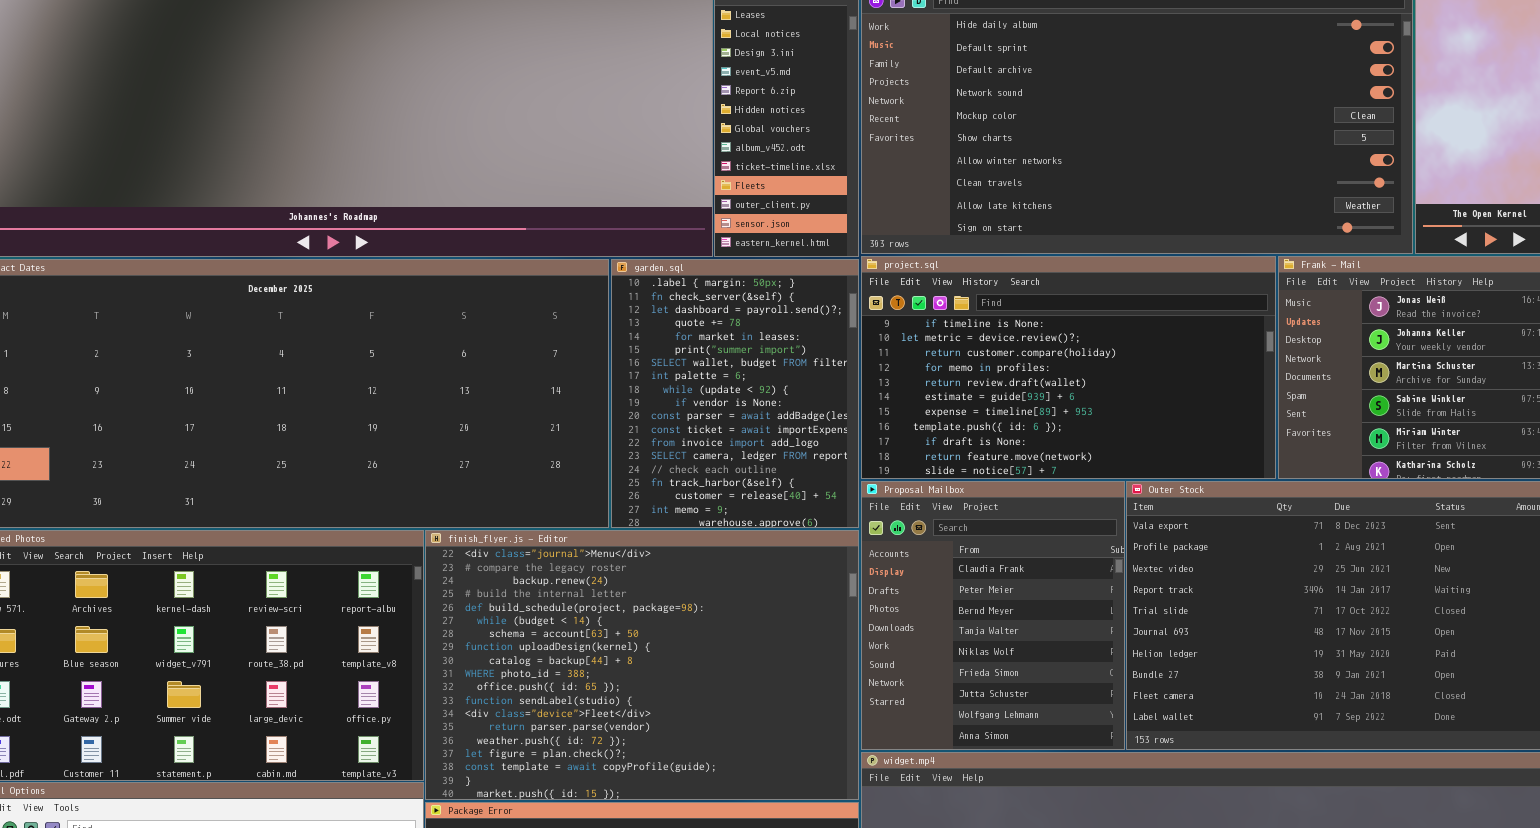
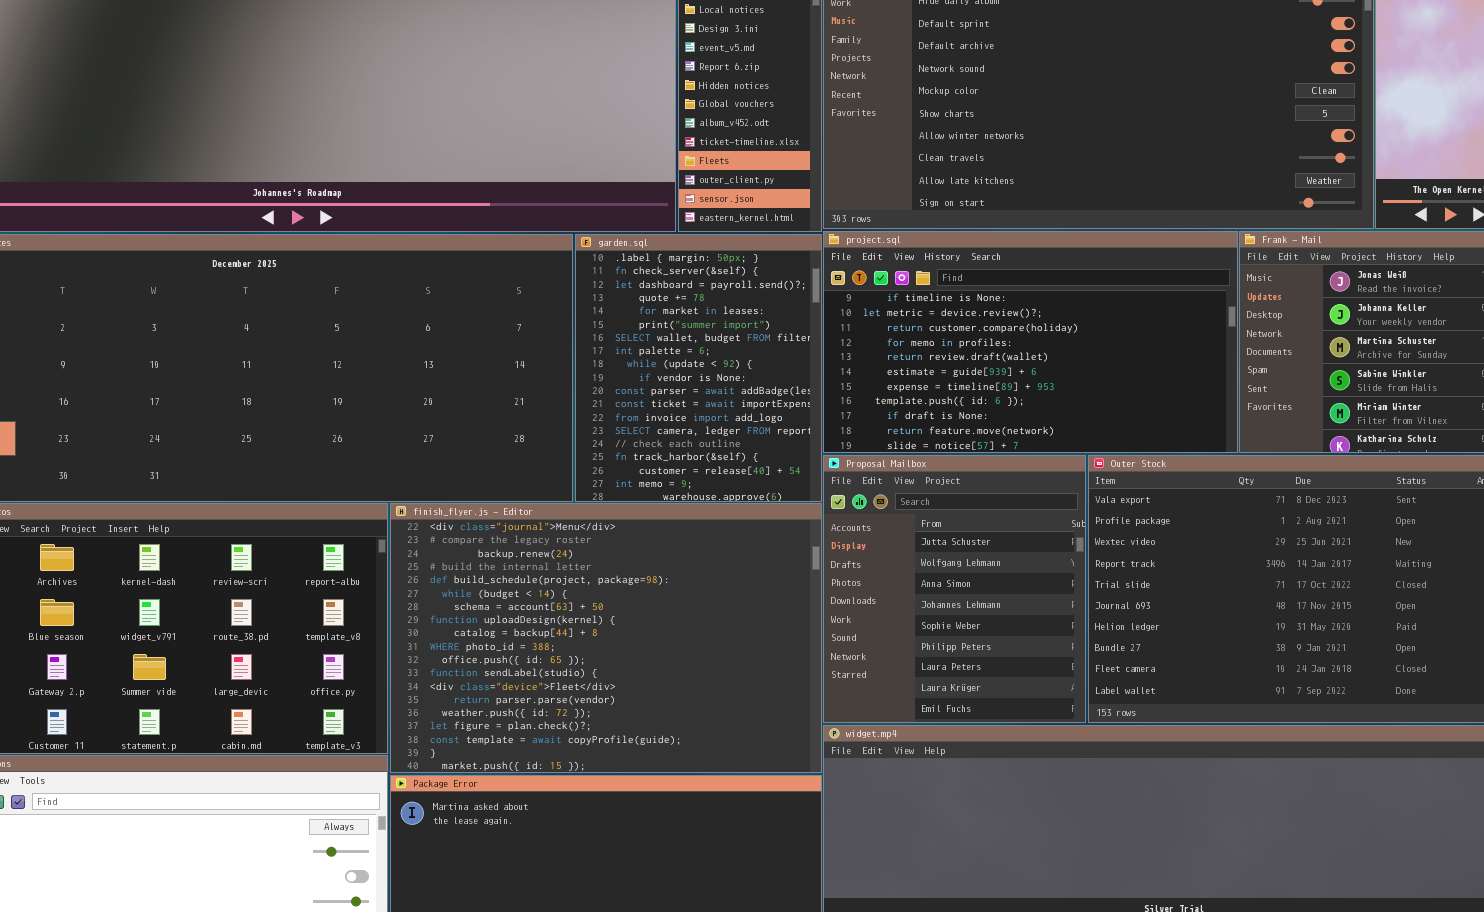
Proposal Mailbox: [861,481,1125,750] -> [823,455,1086,723], scrolled down 6 rows

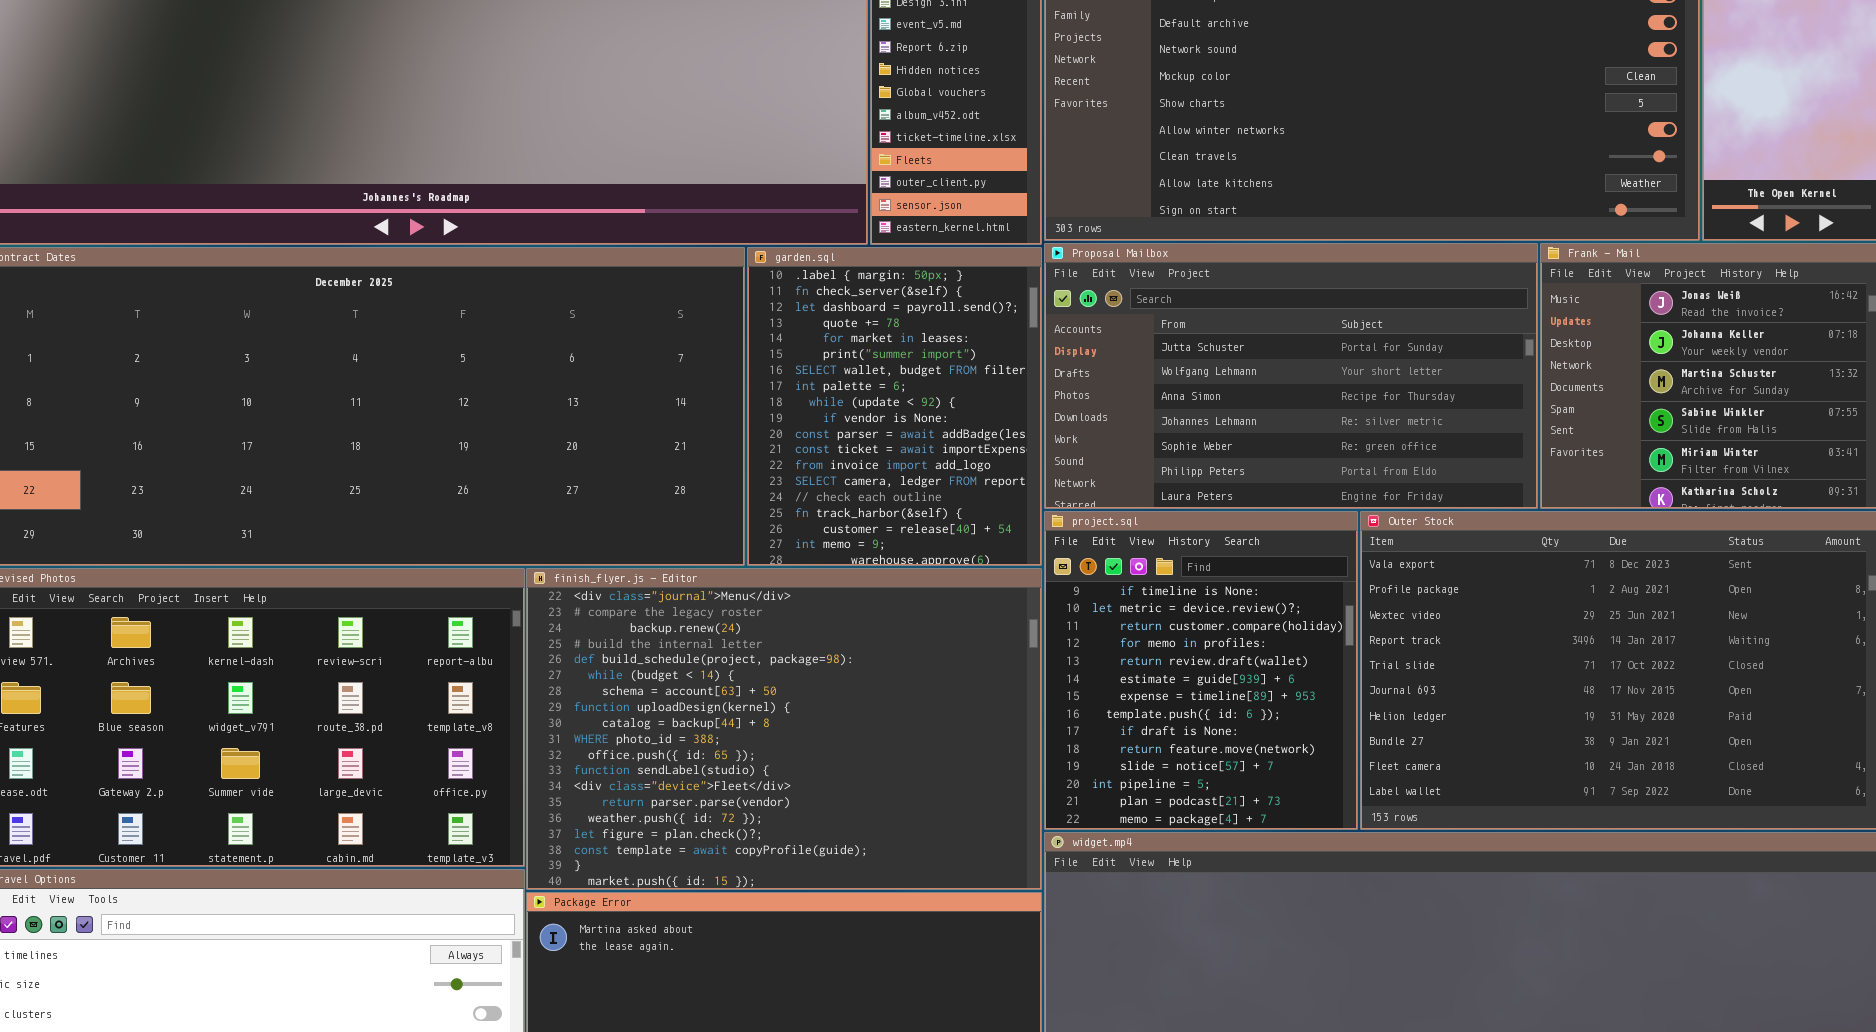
project.sql: [823,231,1238,453] -> [1044,511,1358,830], moved, resized
Proposal Mailbox: [823,455,1086,723] -> [1044,243,1538,509], moved, resized

